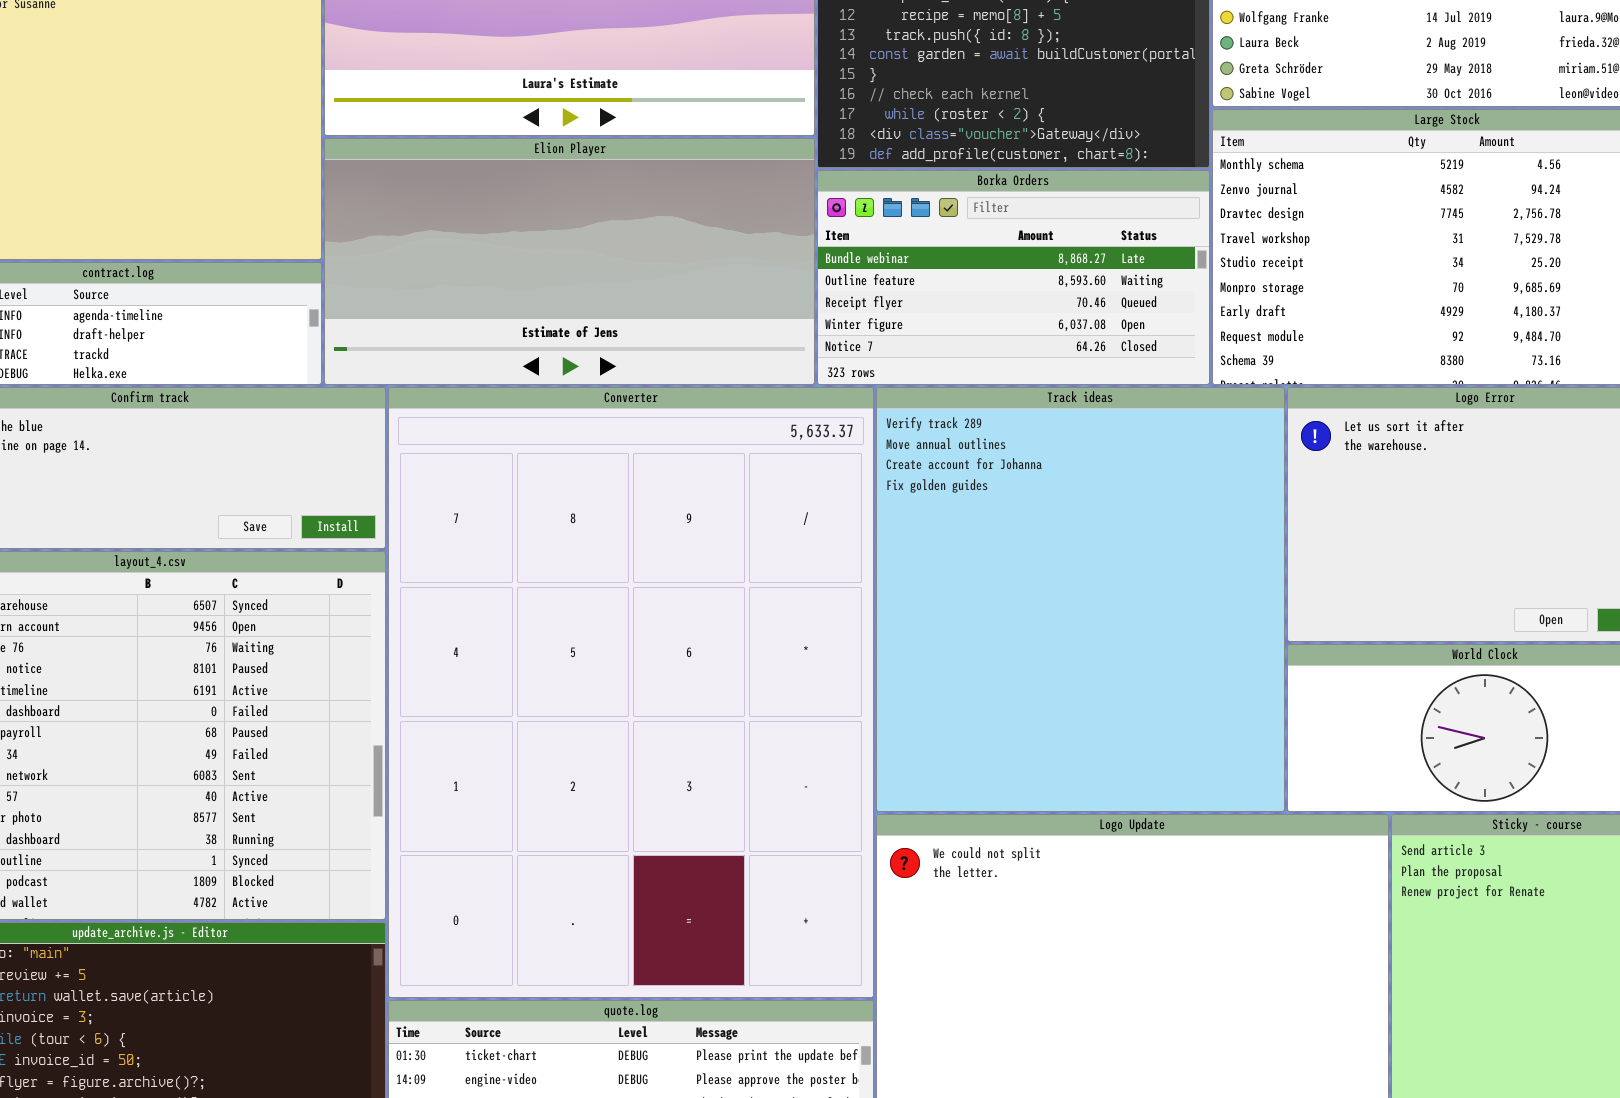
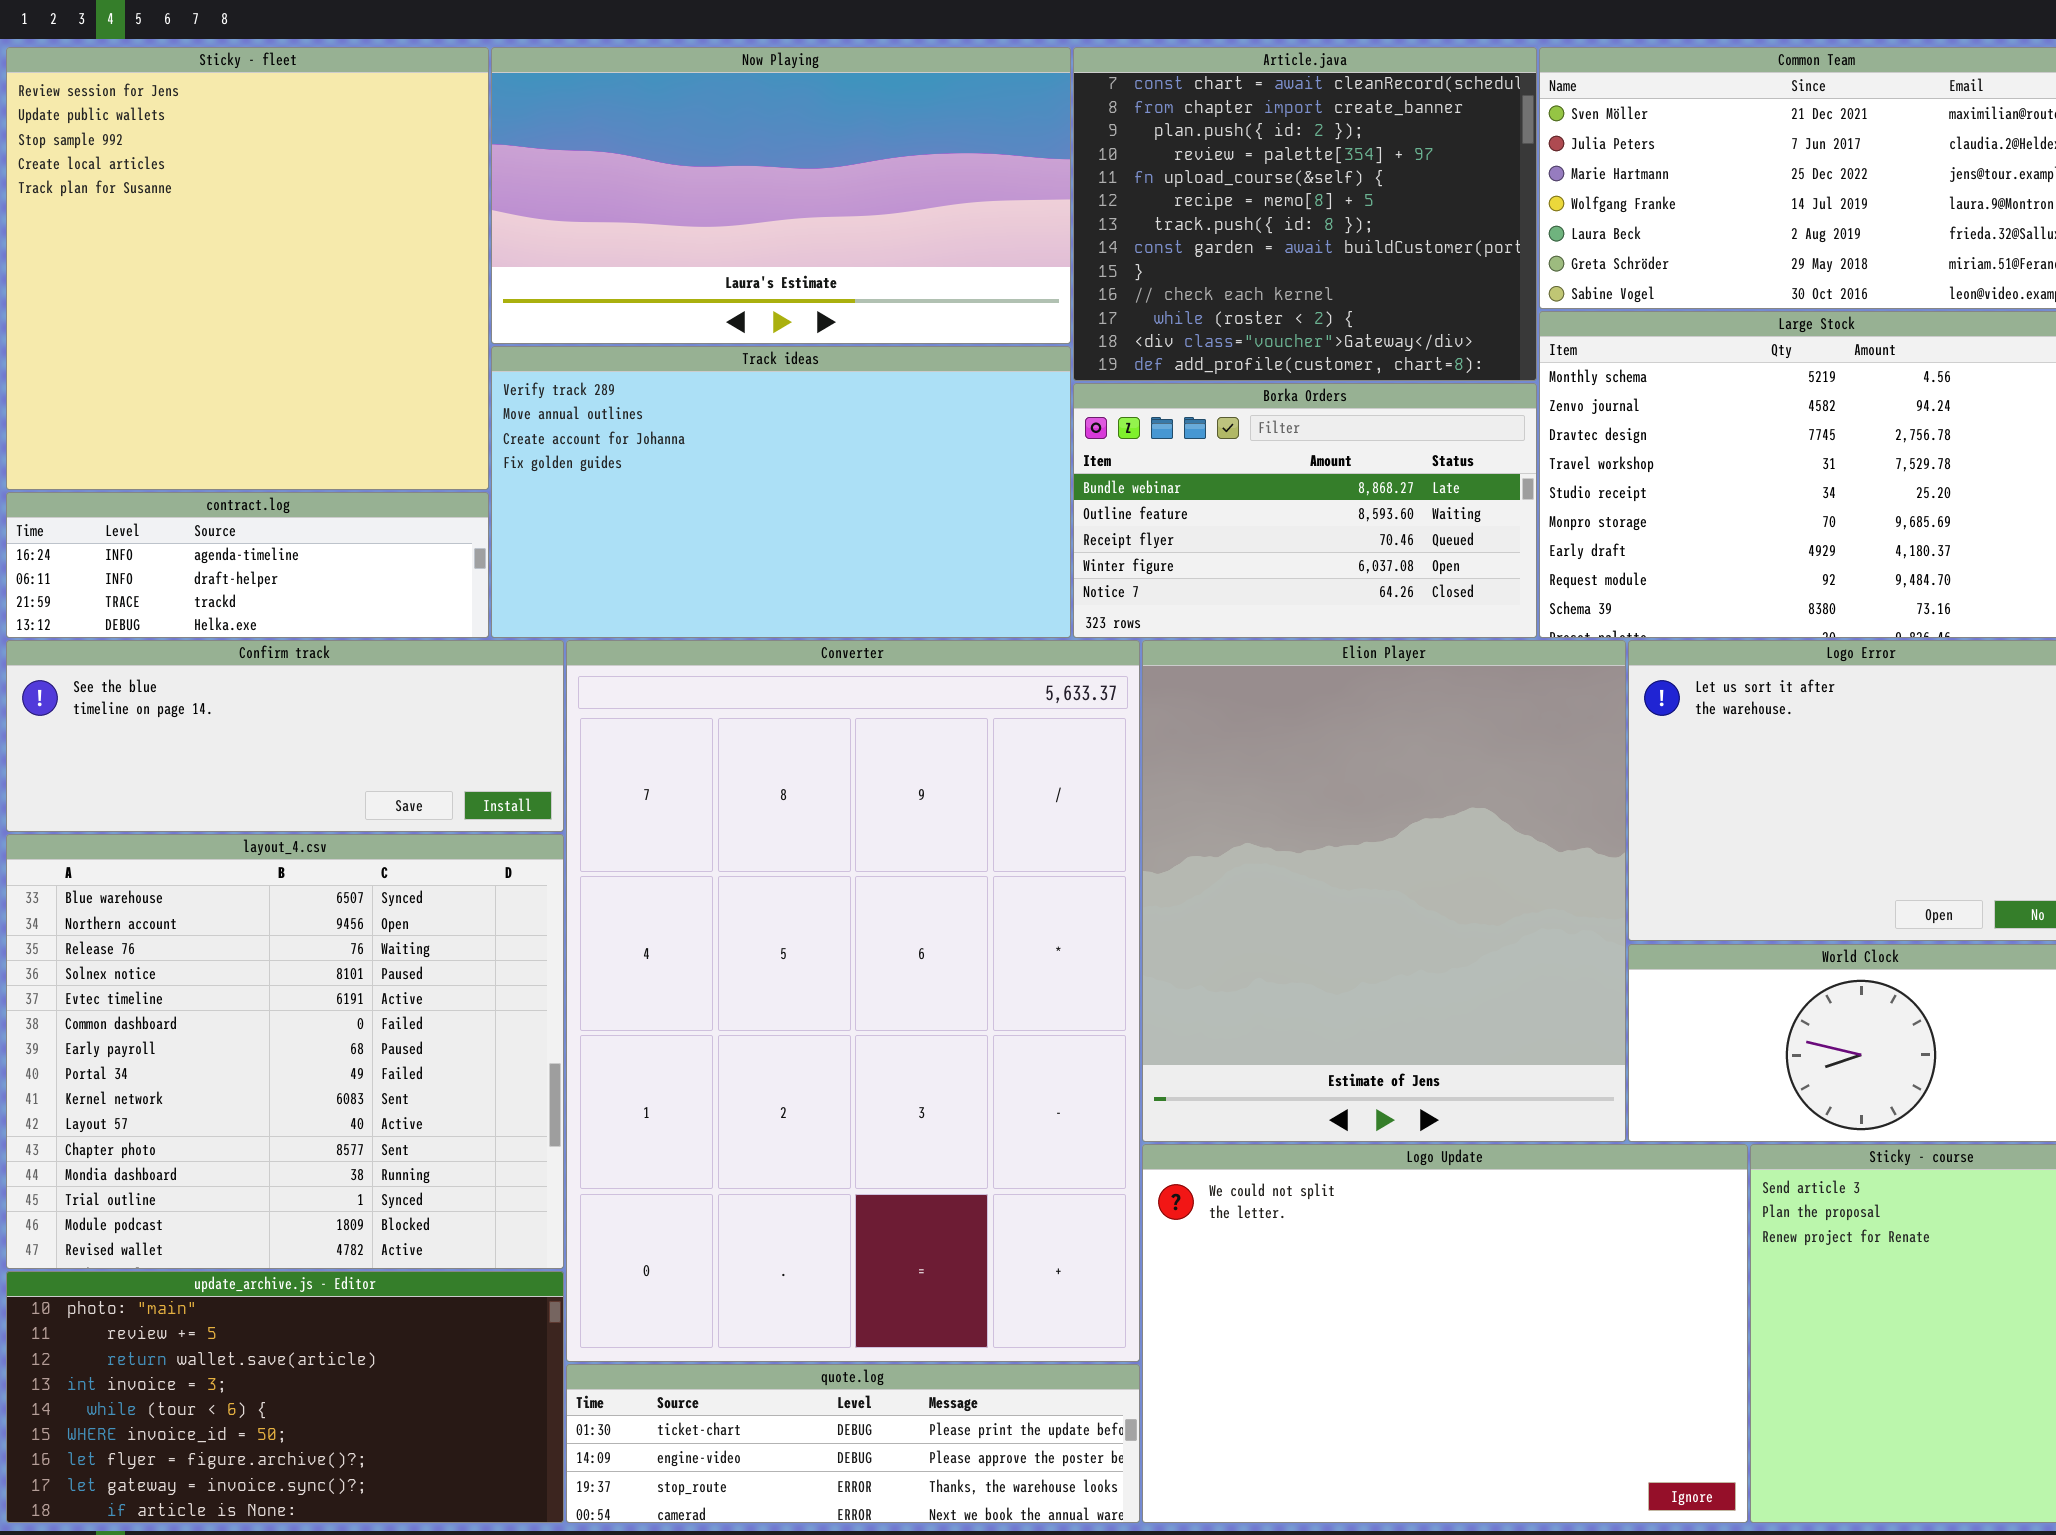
Elion Player: [324,138,815,385] -> [1142,640,1626,1142], moved, resized
Track ideas: [876,387,1285,812] -> [491,346,1071,638], moved, resized

